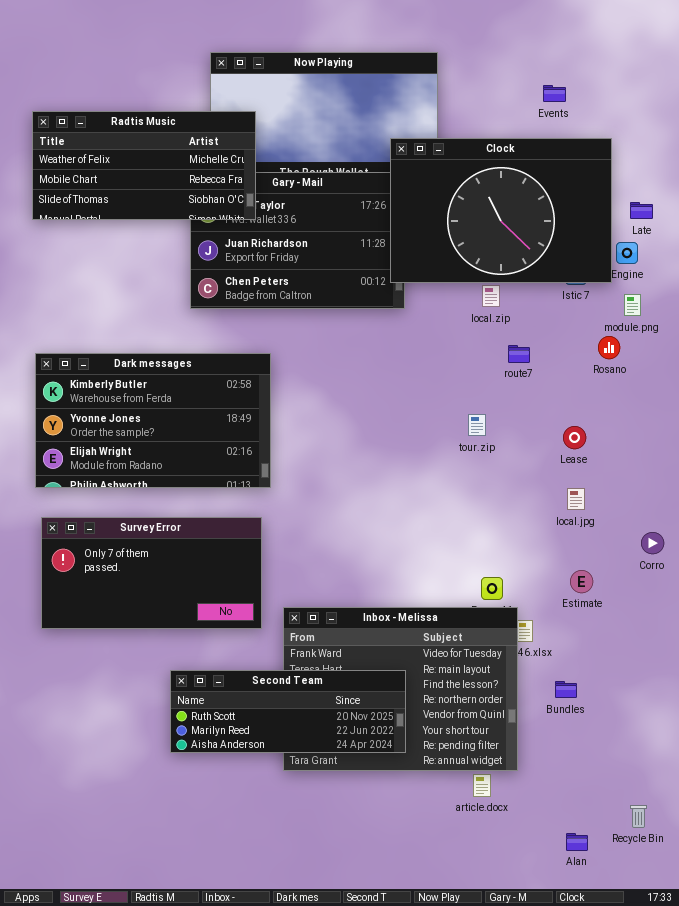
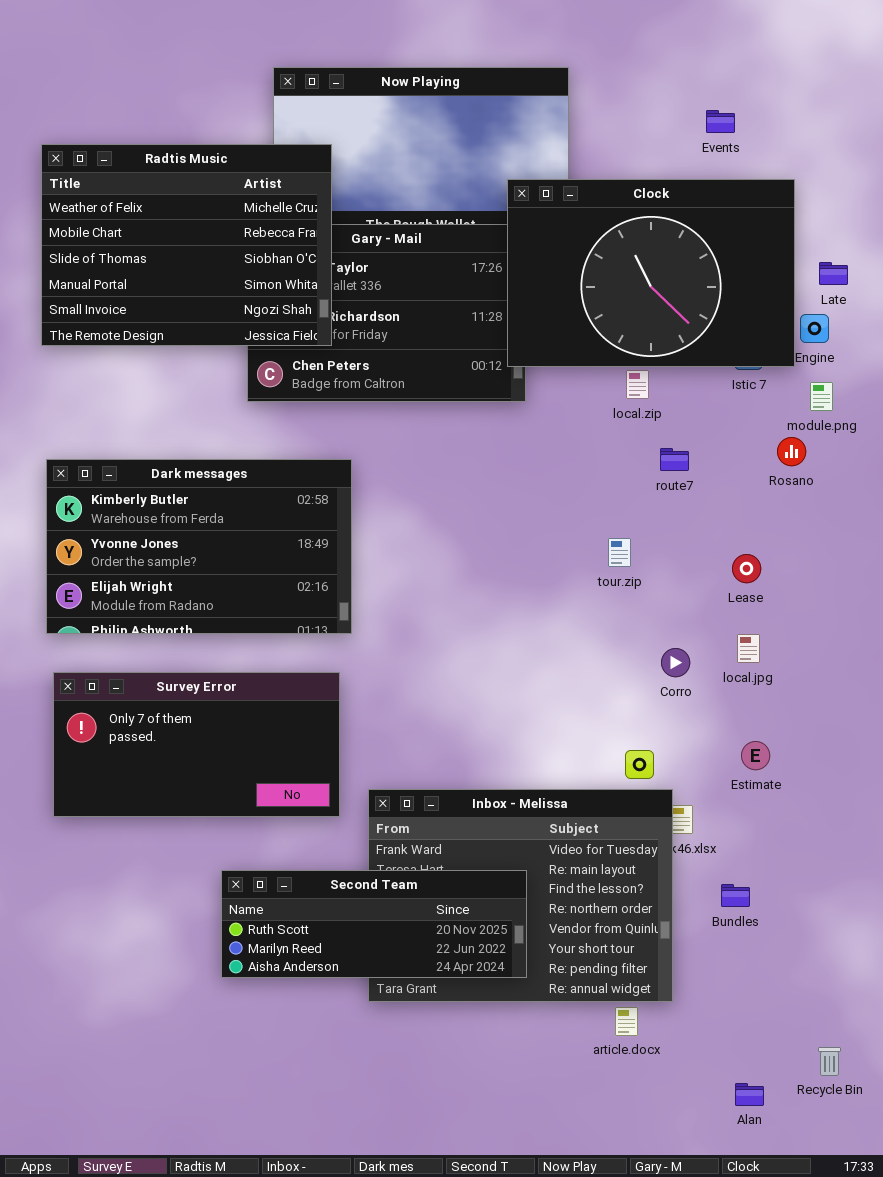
Radtis Music: [32,111,256,220] -> [41,144,332,346], resized
Corro: [641,532,664,554] -> [661,648,690,677], moved

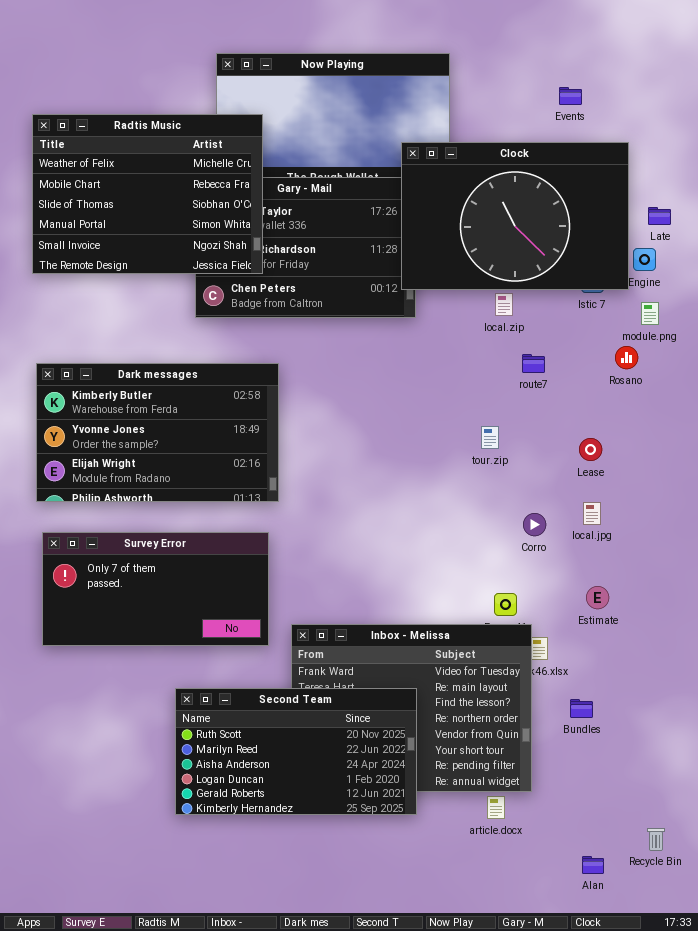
Second Team: [221,870,527,978] -> [175,688,417,815], resized

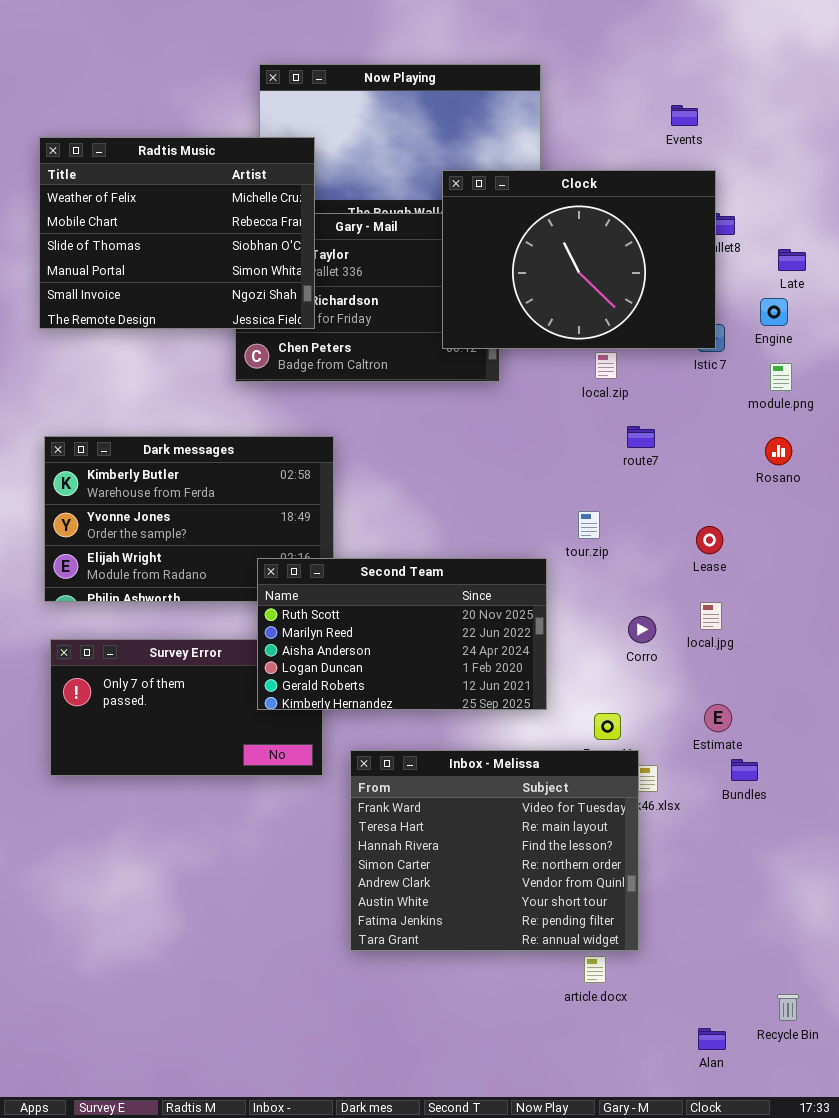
Clock: [401,142,629,290] -> [442,170,716,349], moved
Rosano: [615,346,638,369] -> [765,437,792,465], moved
Second Team: [175,688,417,815] -> [257,558,547,710], moved
Bundles: [570,699,593,718] -> [731,759,758,781], moved

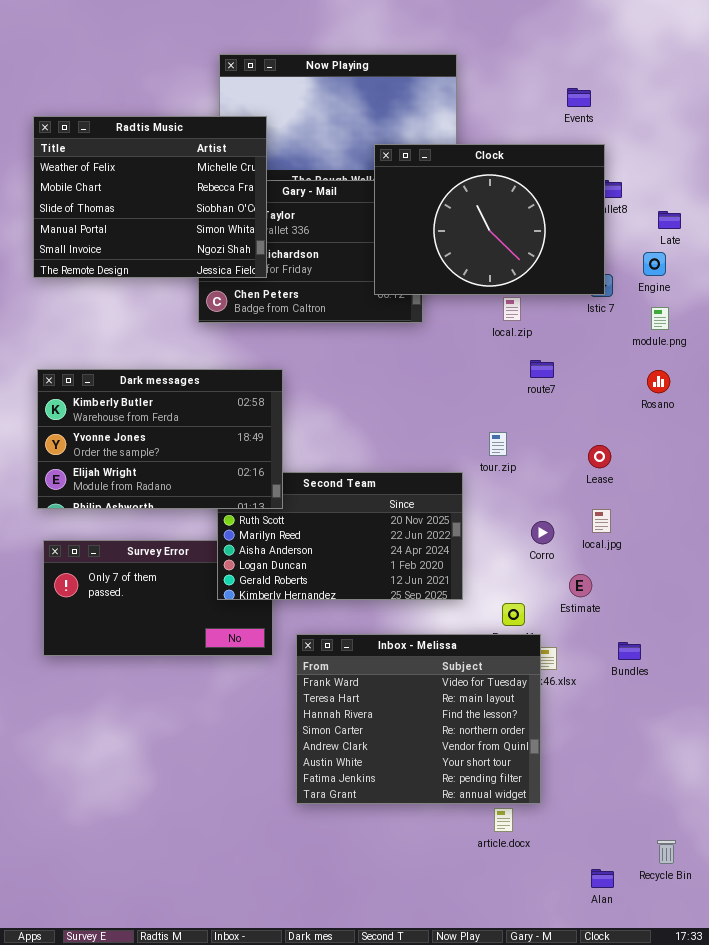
Dark messages: [44,436,334,602] -> [37,369,283,509], raised
Estimate: [704,704,732,732] -> [569,574,592,597], moved

